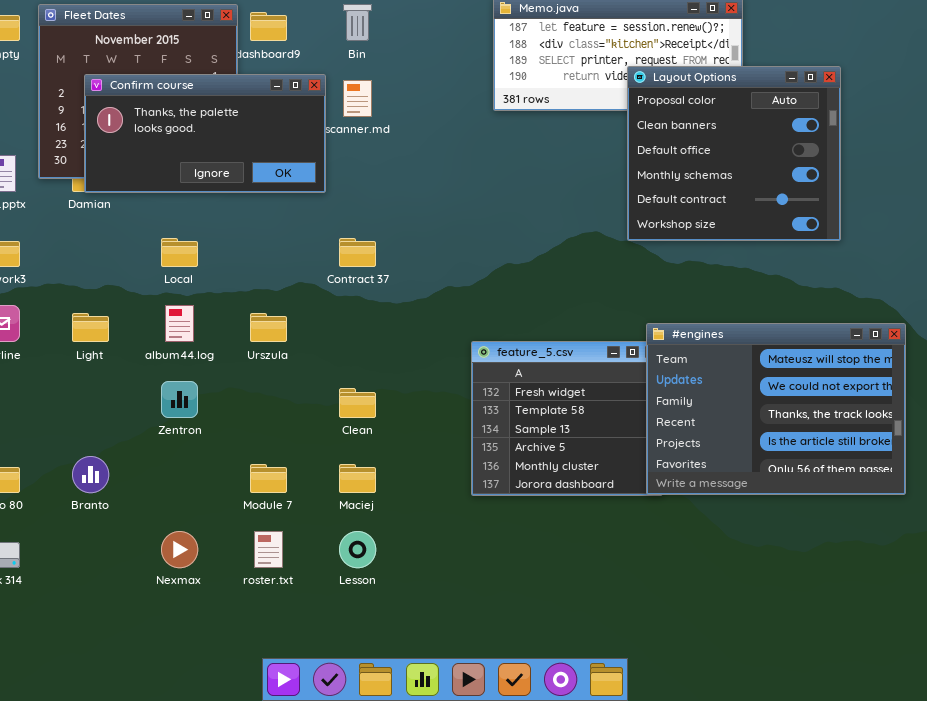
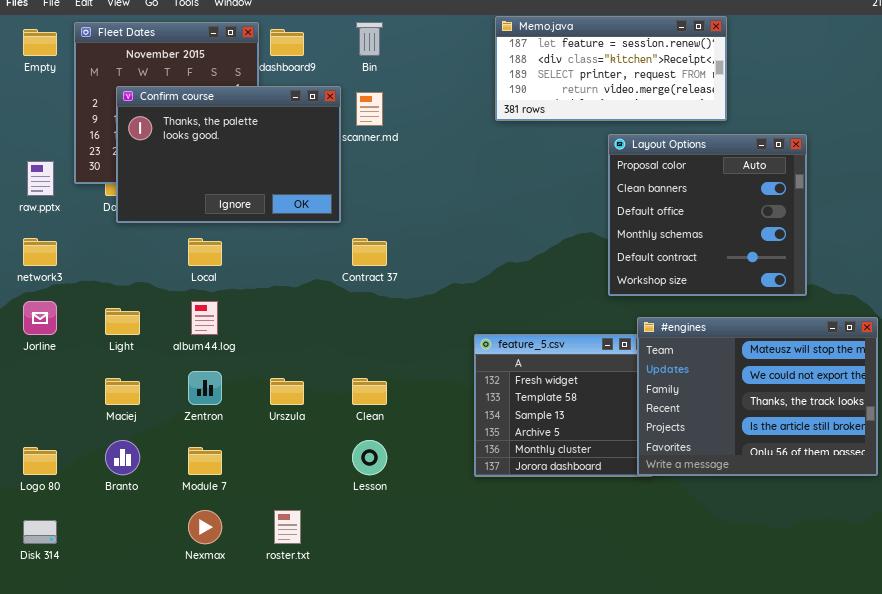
Layout Options: [627,66,841,241] -> [608,134,807,296], moved
Confirm course: [84,74,326,193] -> [116,86,341,223], resized
Urszula: [250,313,287,342] -> [270,378,304,405], moved
Module 7: [250,464,287,493] -> [188,447,222,475], moved
Maciej: [339,464,376,493] -> [105,378,140,405], moved
Lesson: [339,531,376,568] -> [352,440,387,475], moved

